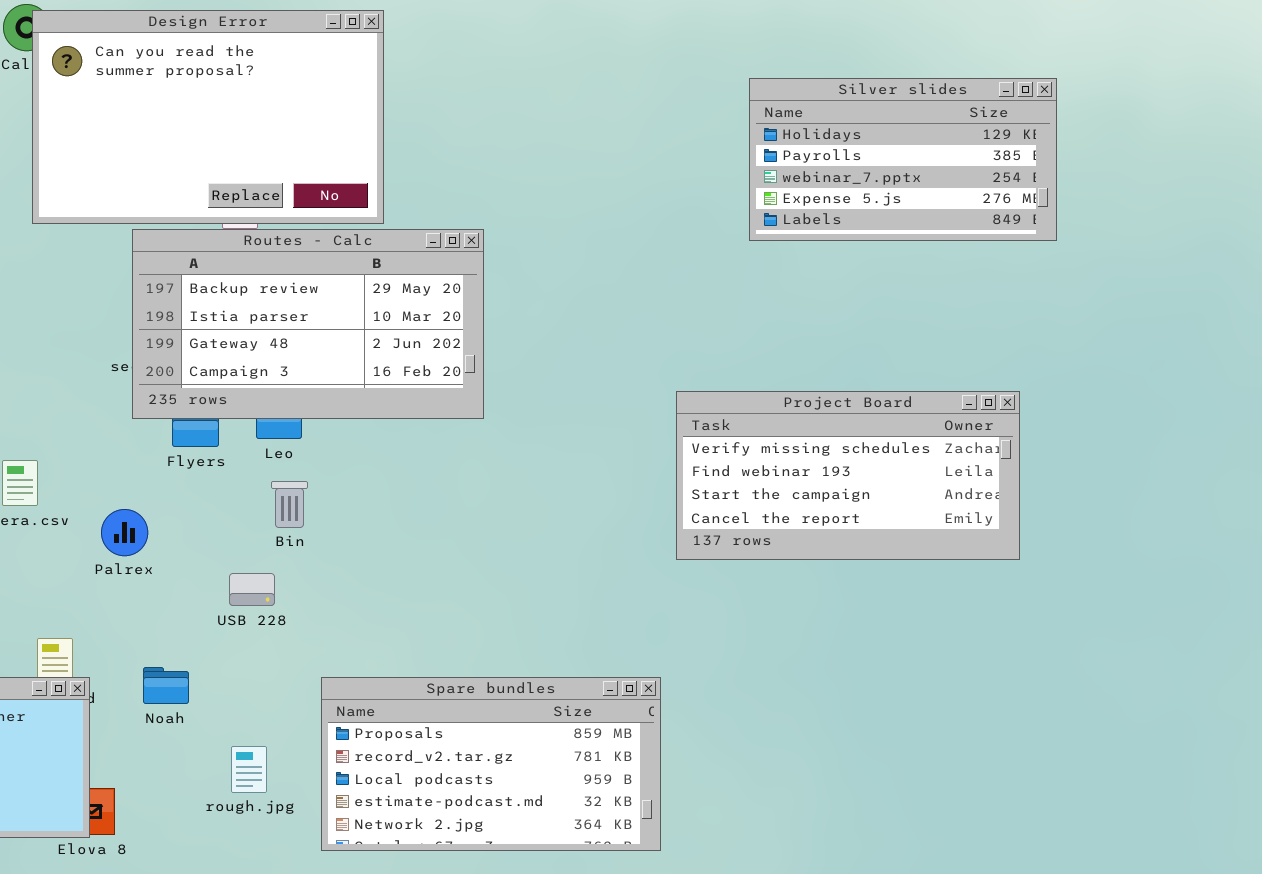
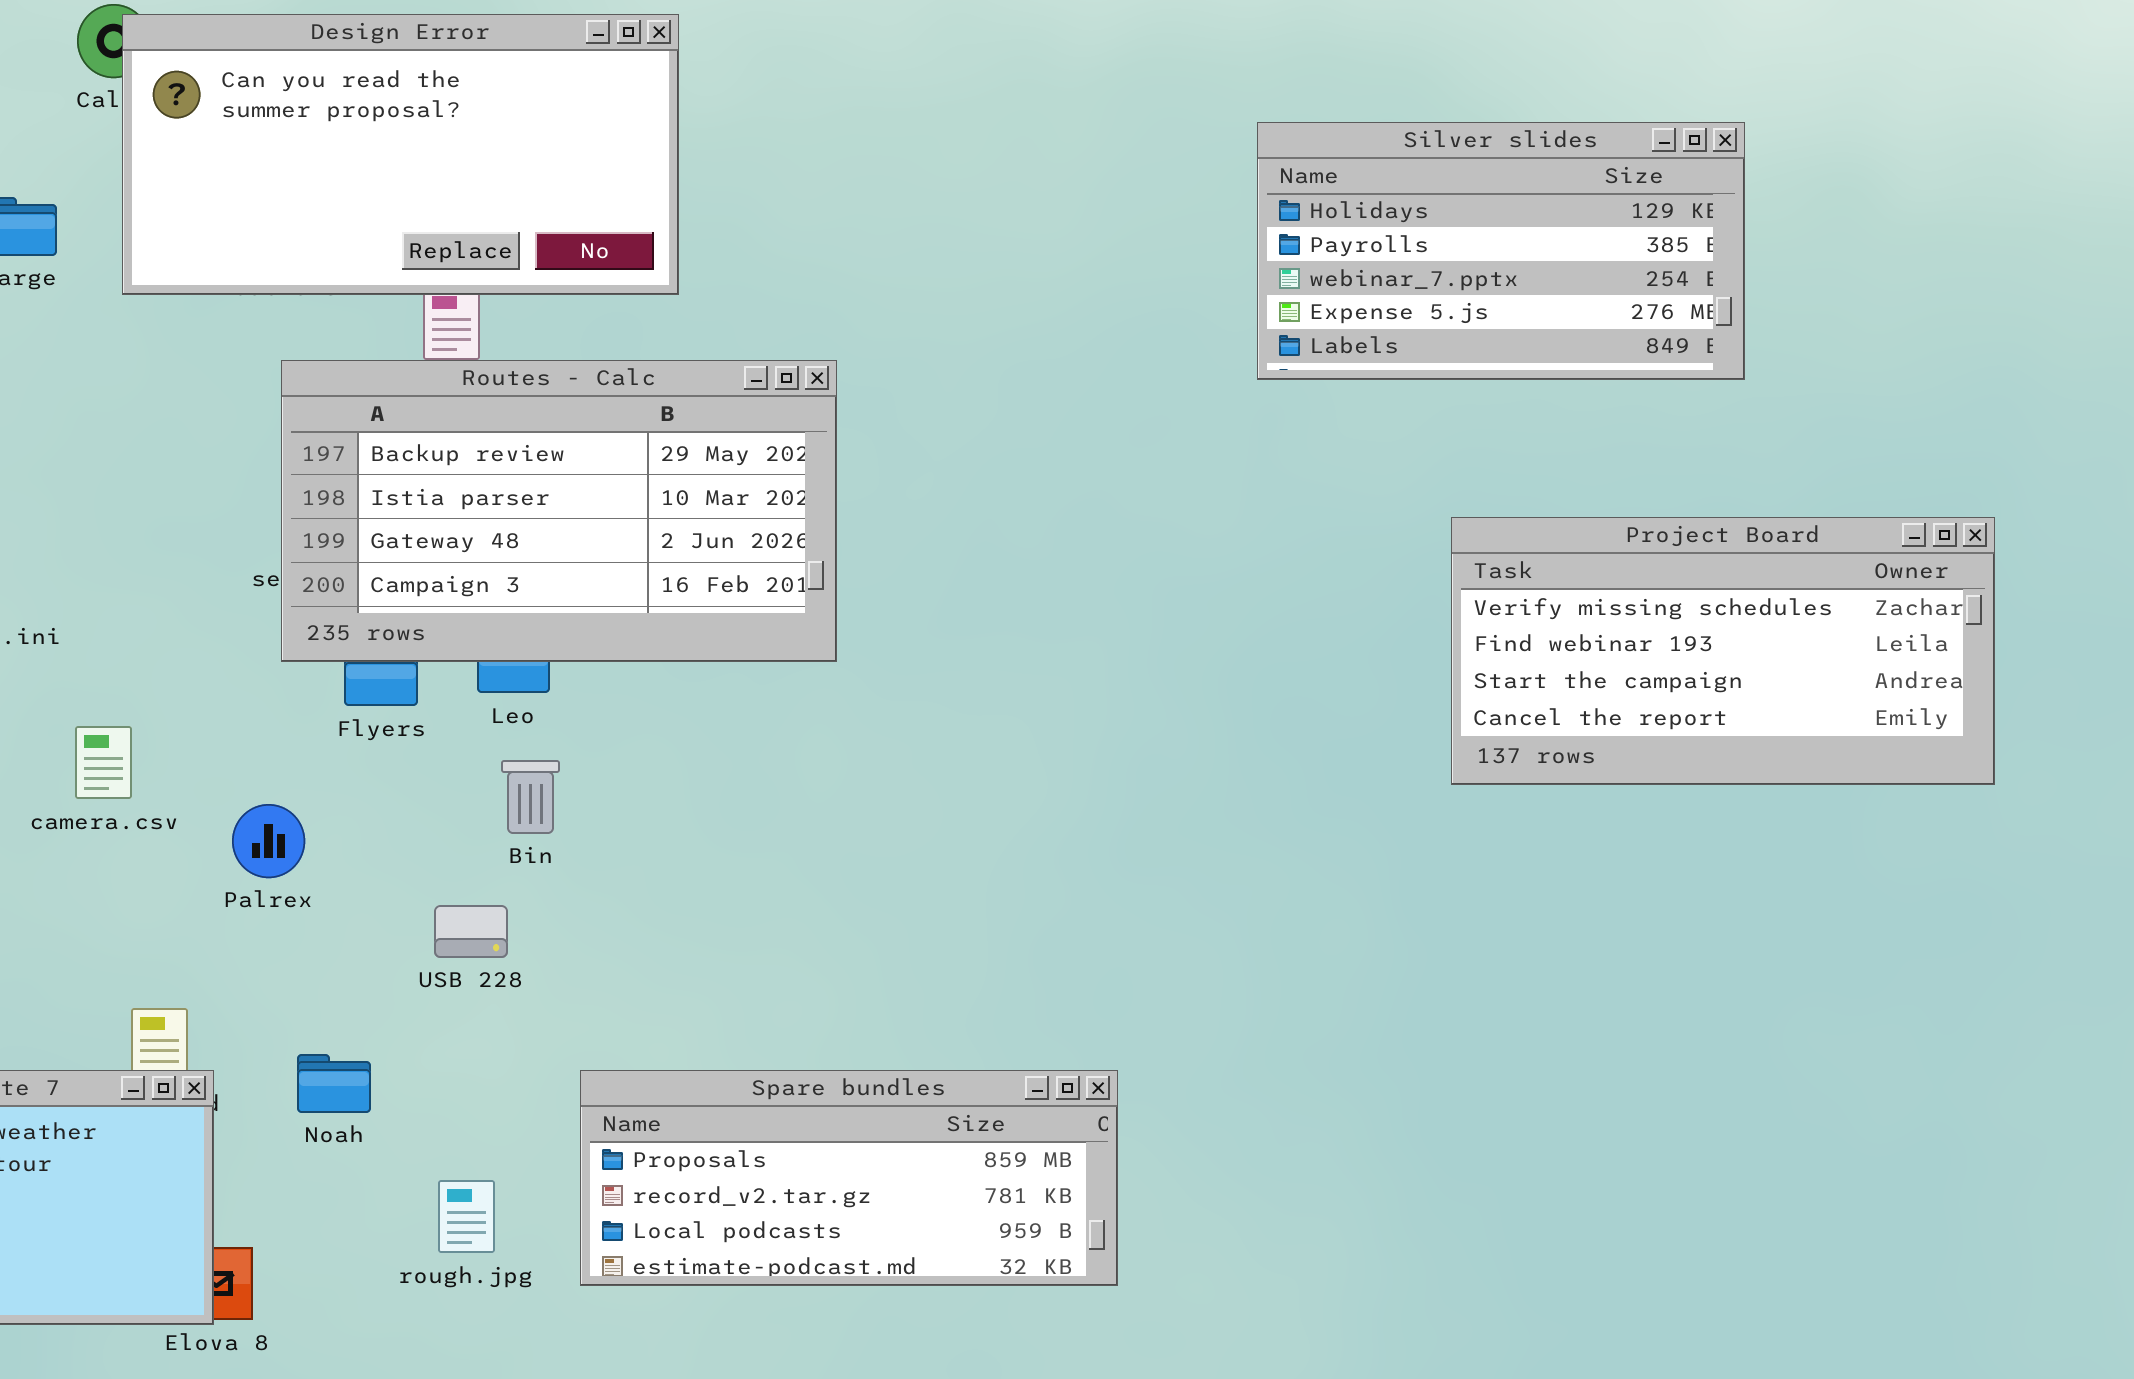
Design Error: [32,10,384,224] -> [122,14,679,295], resized
Project Board: [676,391,1020,560] -> [1451,517,1995,785], moved
Spare bundles: [321,677,661,851] -> [580,1070,1118,1286], resized

